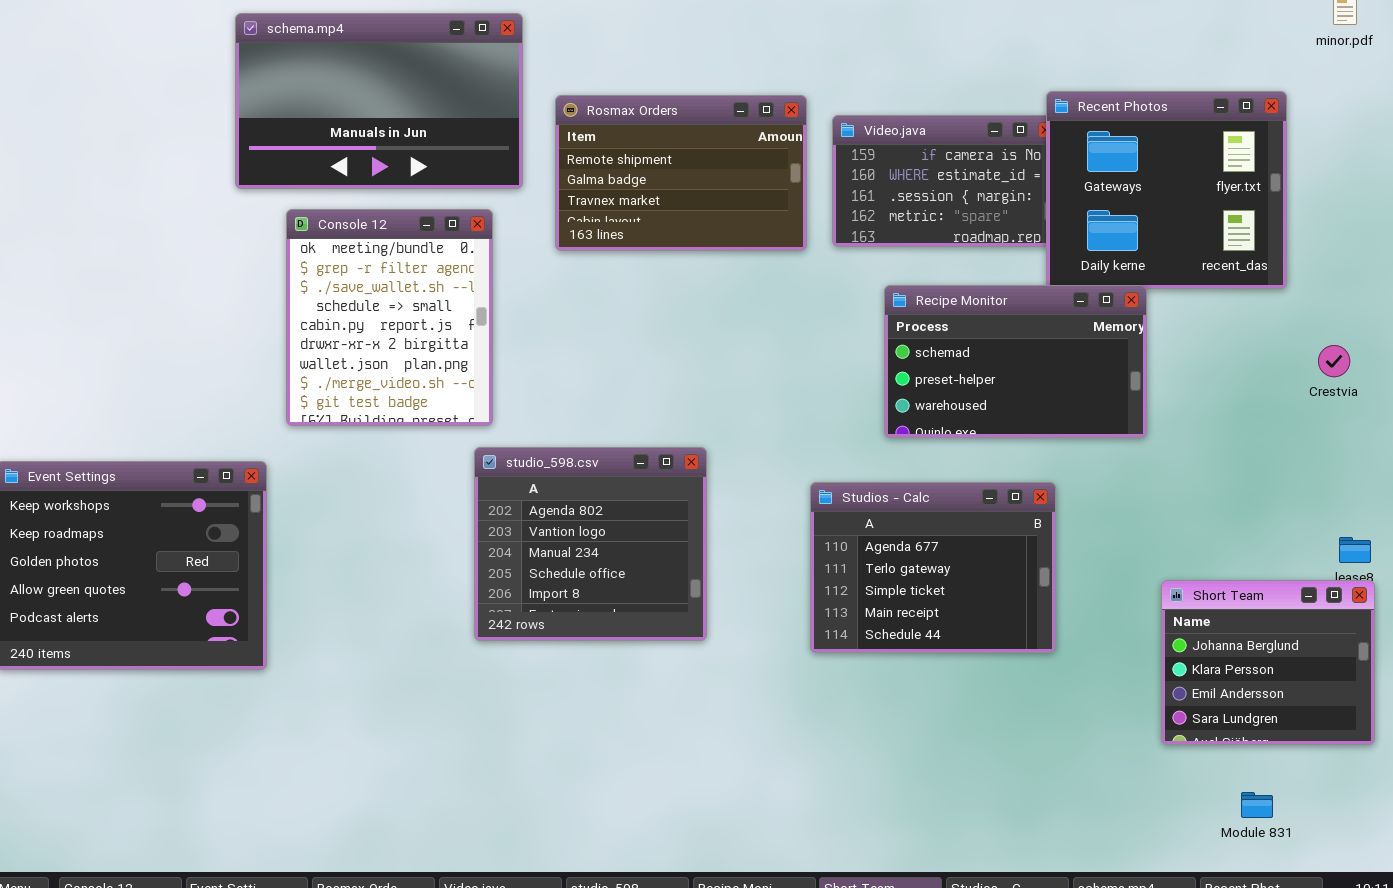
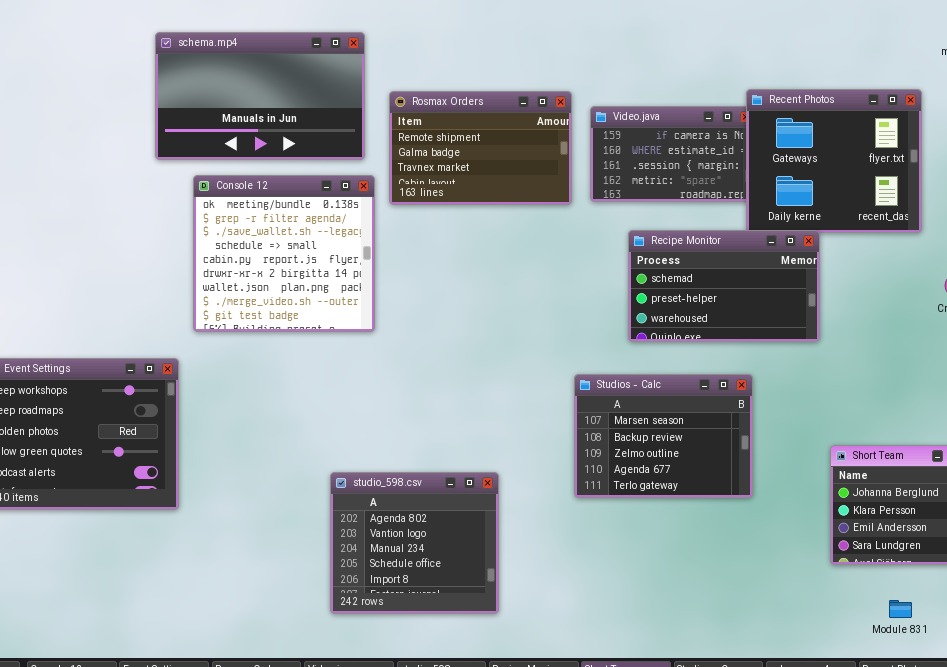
Console 12: [286,209,493,426] -> [193,175,375,332], resized
studio_598.csv: [474,447,707,641] -> [330,472,499,614], moved
Studios - Calc: [810,482,1056,653] -> [574,374,753,498], scrolled up 3 rows

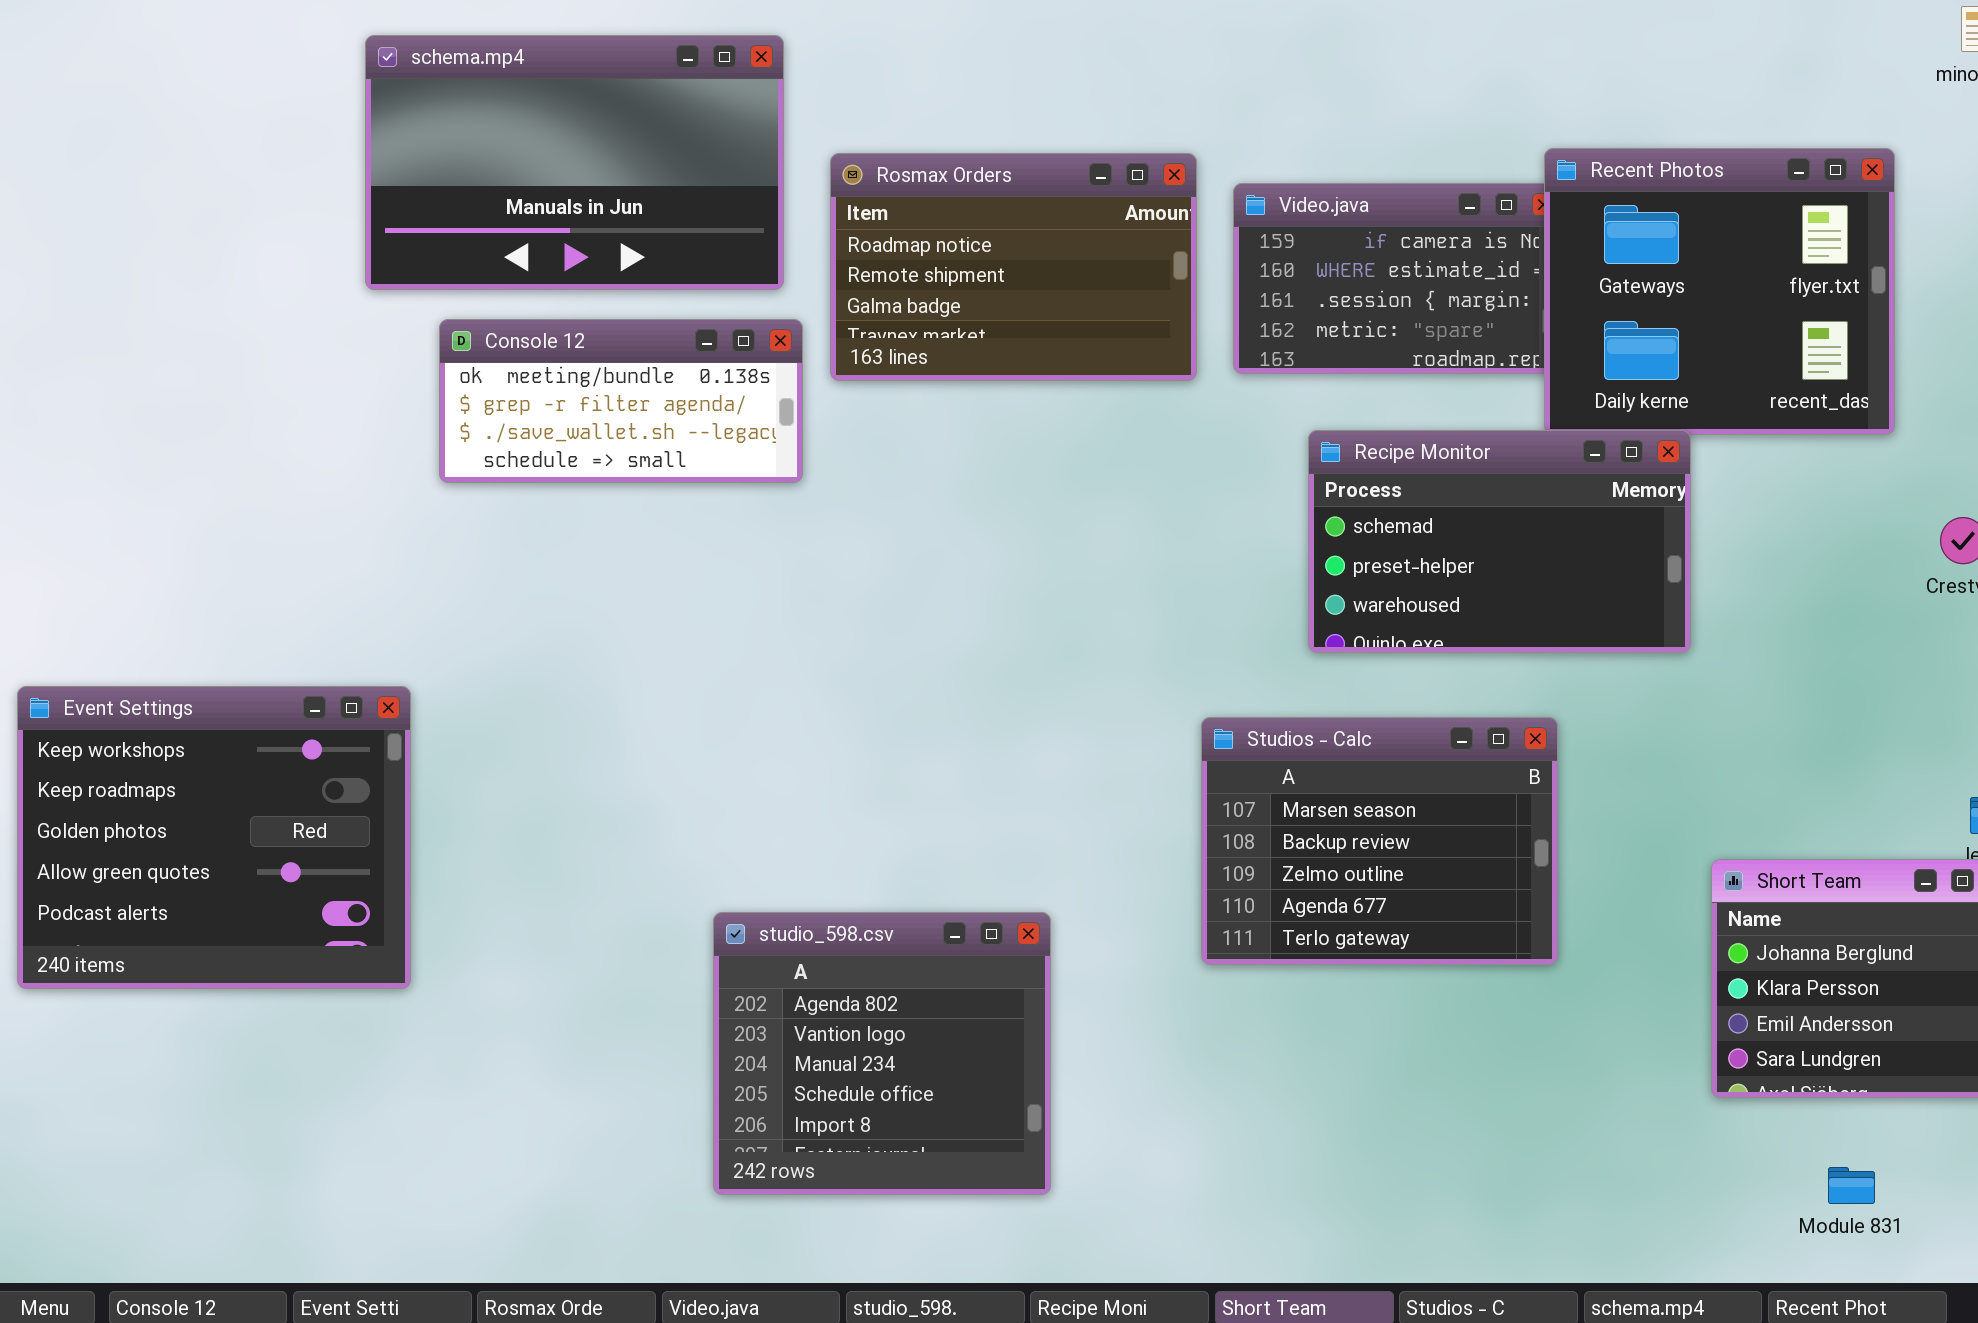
Rosmax Orders: [389,91,572,205] -> [830,153,1197,381], scrolled up 1 row
Console 12: [193,175,375,332] -> [439,319,803,483], resized

